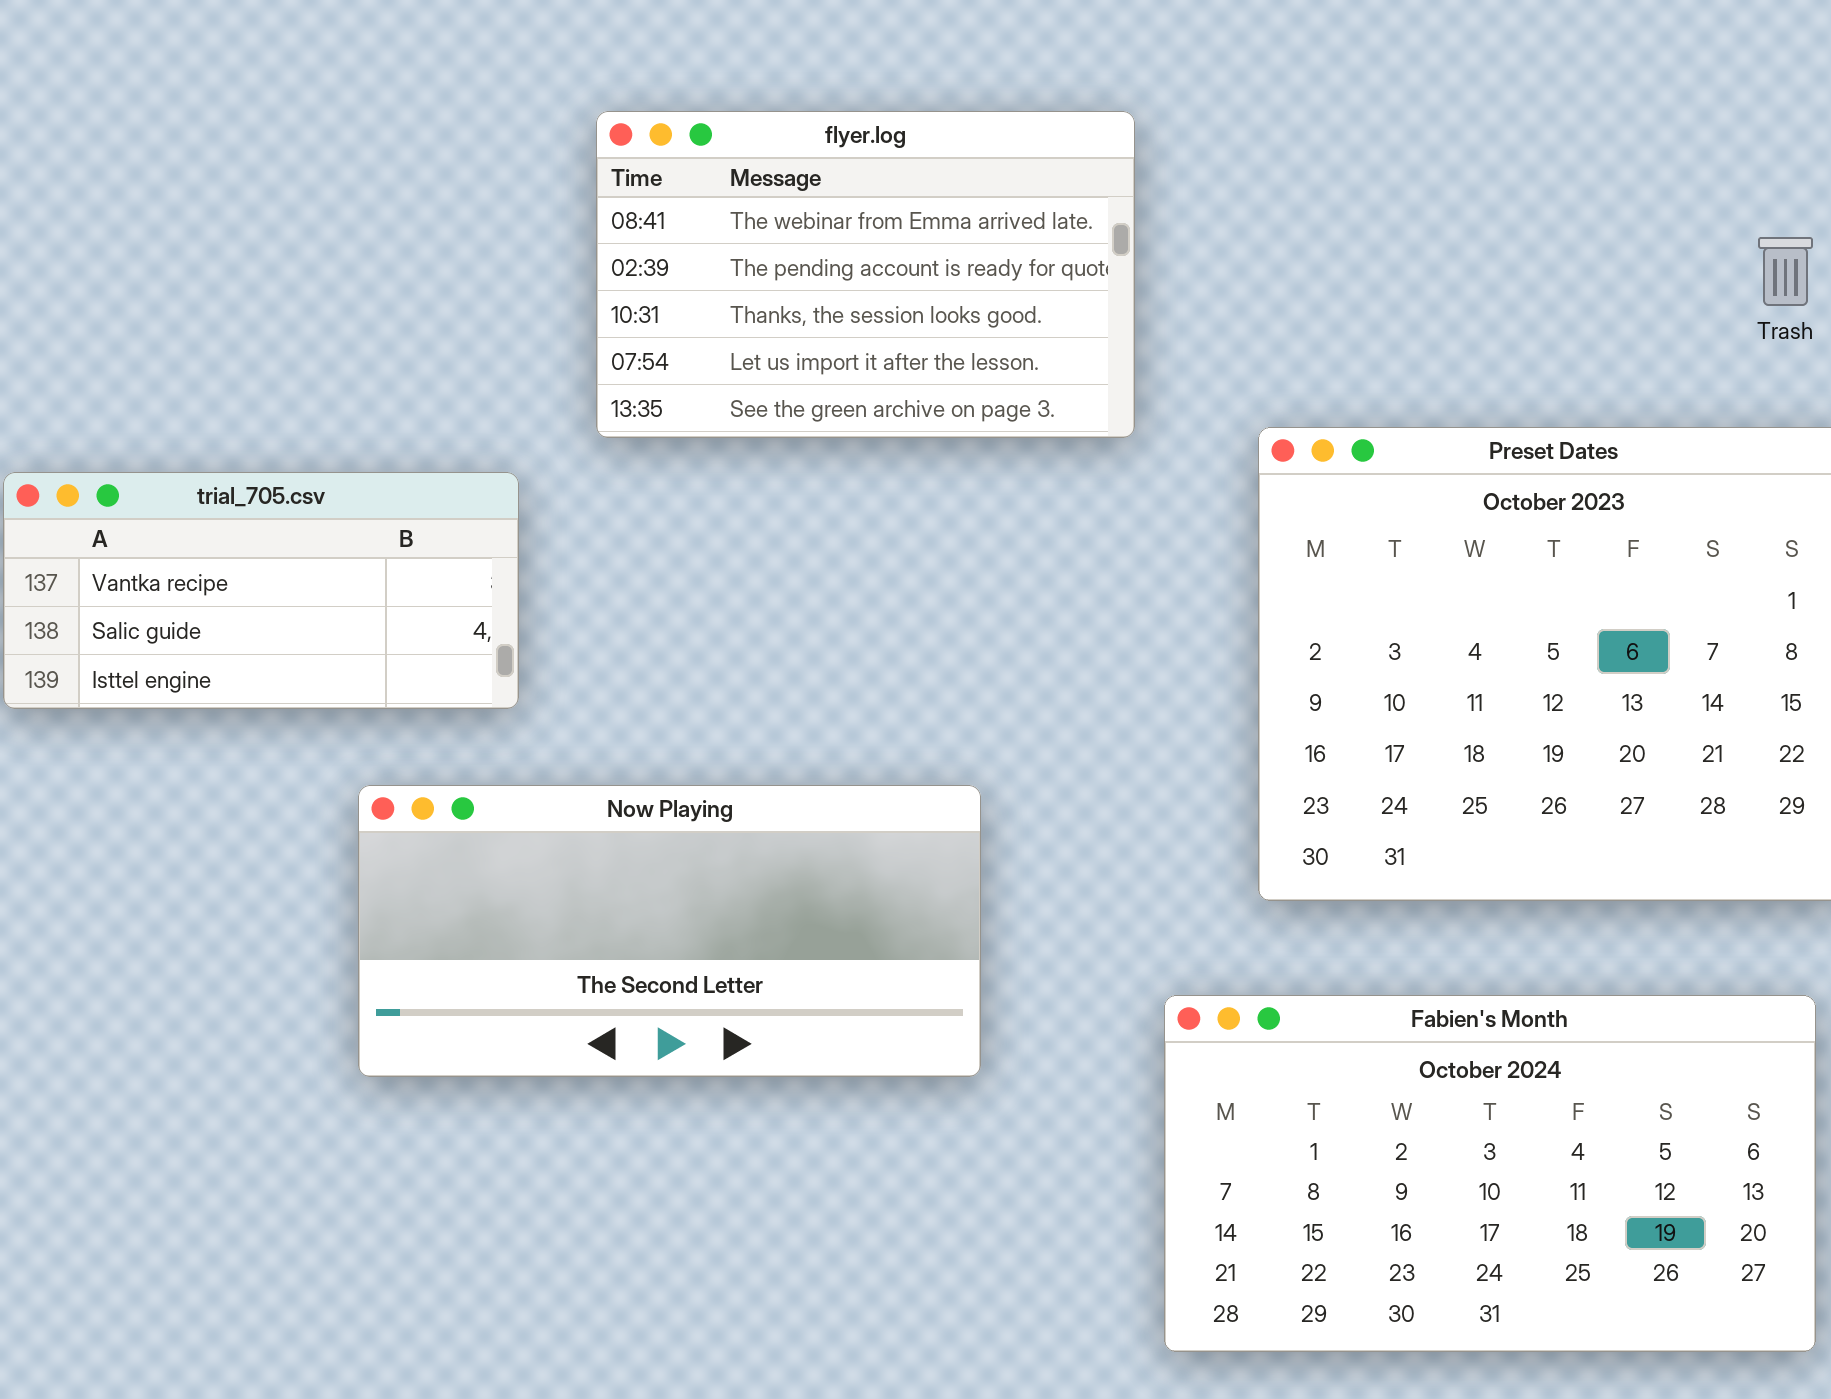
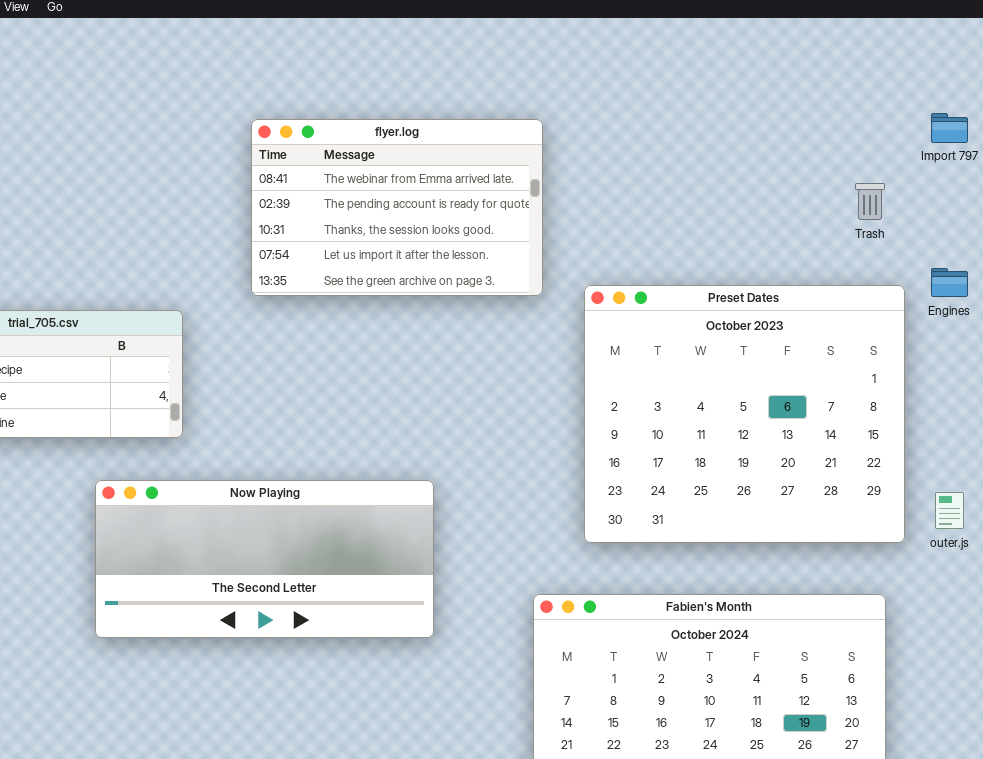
flyer.log: [596,111,1135,438] -> [251,119,543,296], moved

